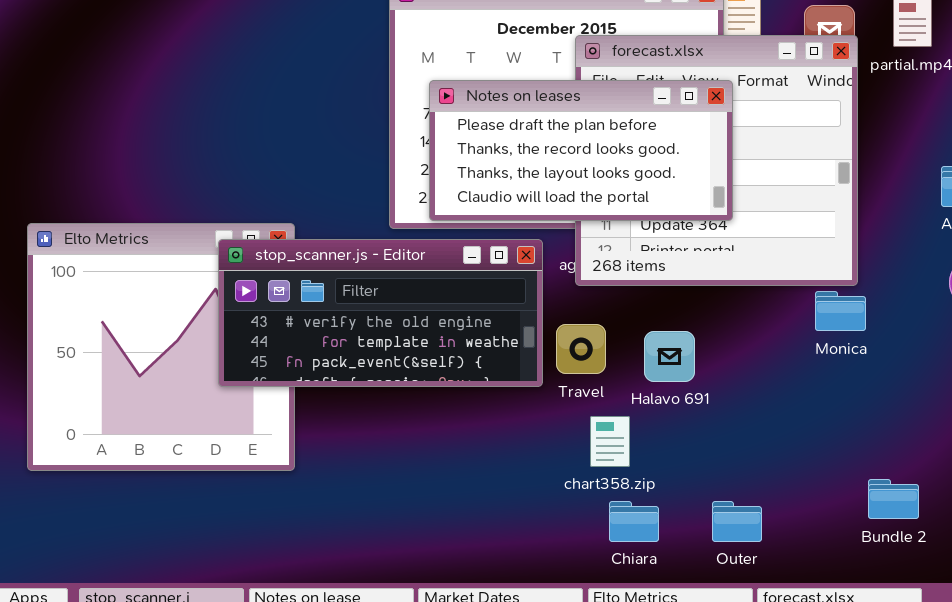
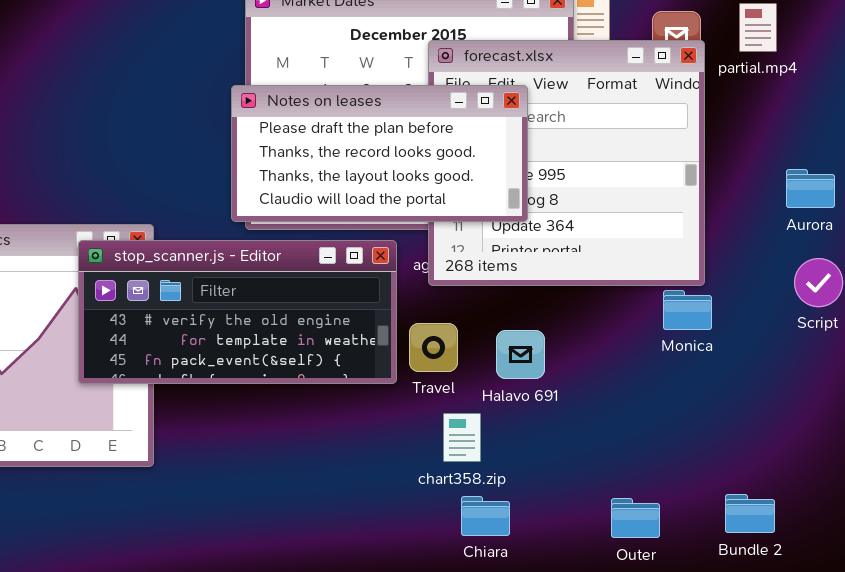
Notes on leases: [429,80,733,221] -> [231,85,528,222], moved
Bundle 2: [868,479,919,519] -> [725,494,775,533], moved
Outer: [712,501,762,542] -> [611,498,660,538], moved

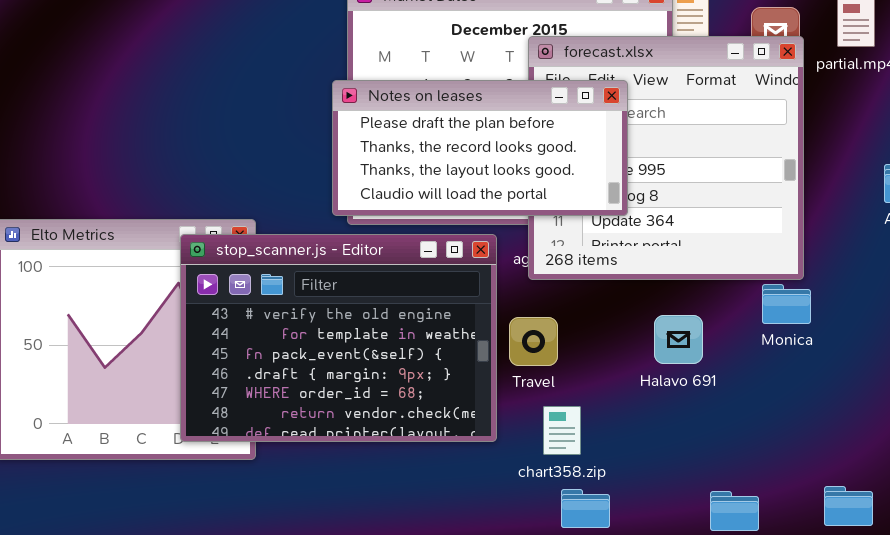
stop_scanner.js - Editor: [78,240,397,384] -> [180,234,497,442], resized
Halavo 691: [496,330,545,379] -> [654,315,703,364], moved

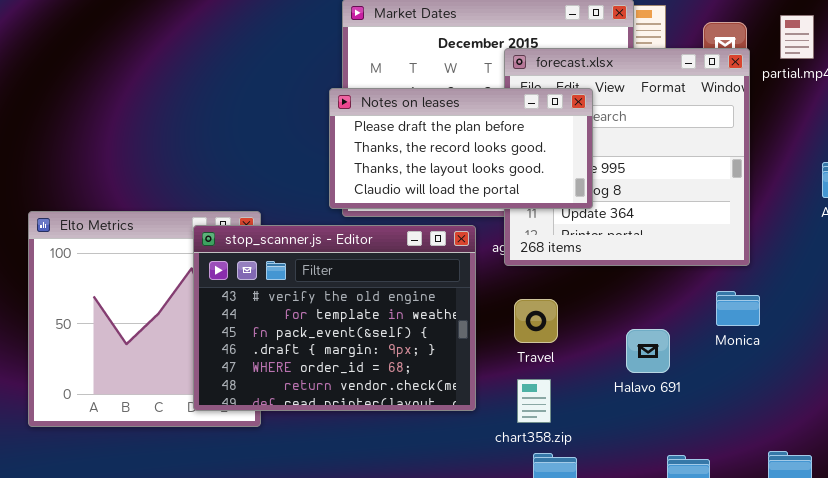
Monica: [762,284,811,324] -> [716,291,760,326], moved
Halavo 691: [654,315,703,364] -> [626,329,670,373], moved
Travel: [509,317,558,366] -> [514,299,558,343], moved

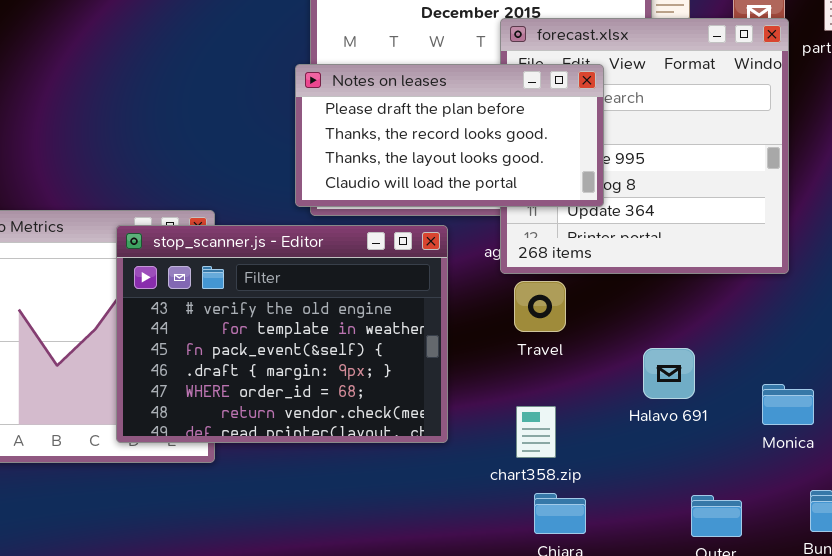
stop_scanner.js - Editor: [193,225,476,411] -> [116,225,448,443], moved
Monica: [716,291,760,326] -> [762,384,814,425], moved
Travel: [514,299,558,343] -> [514,281,566,332], moved

